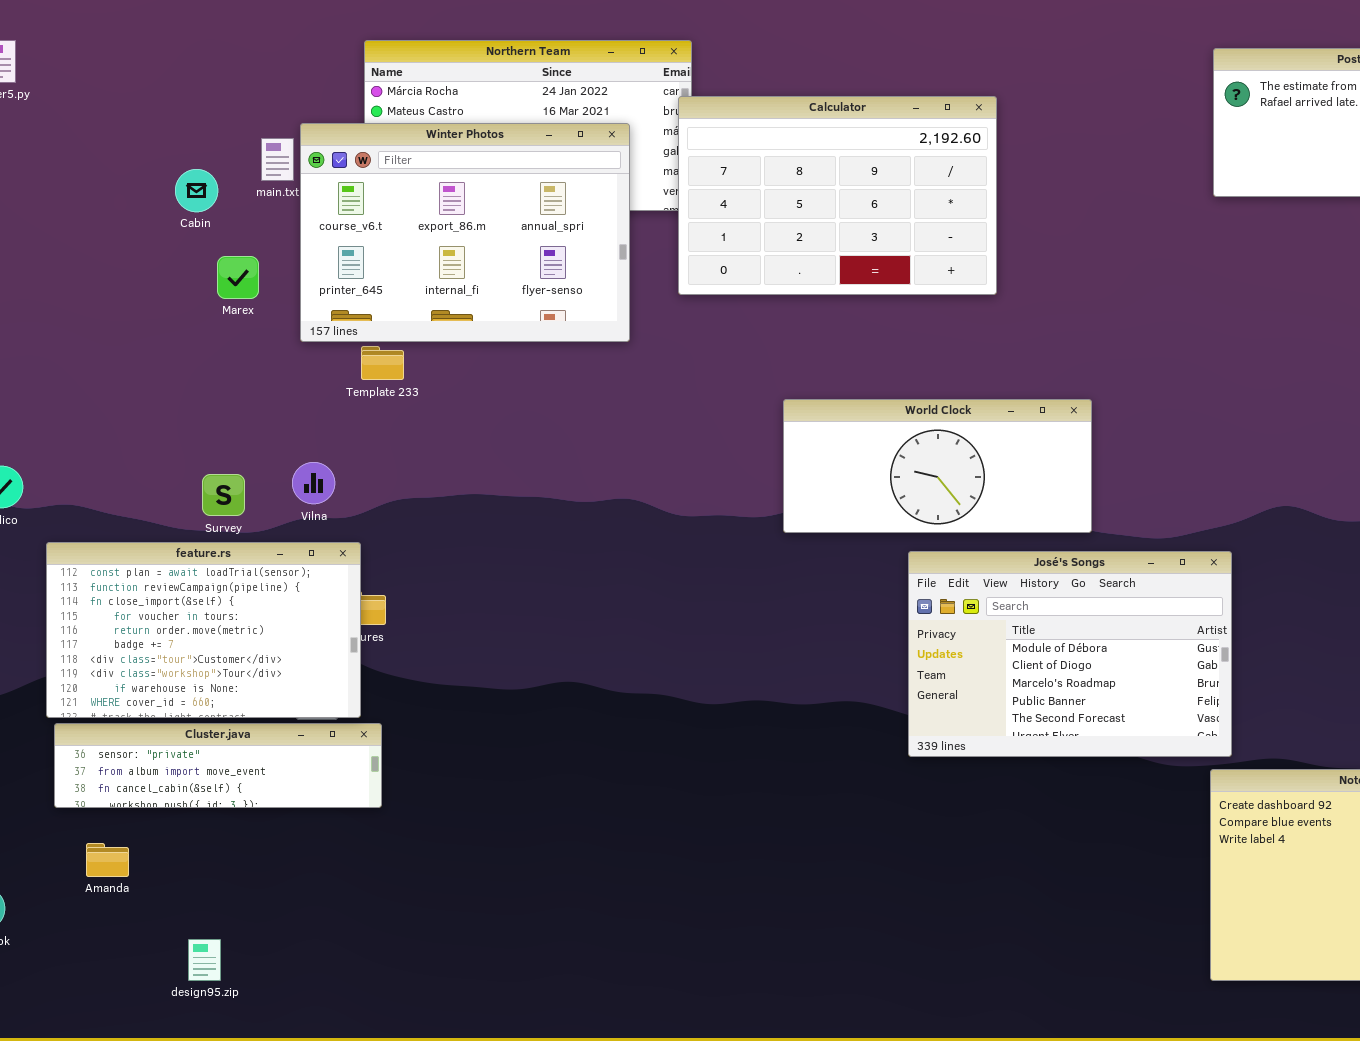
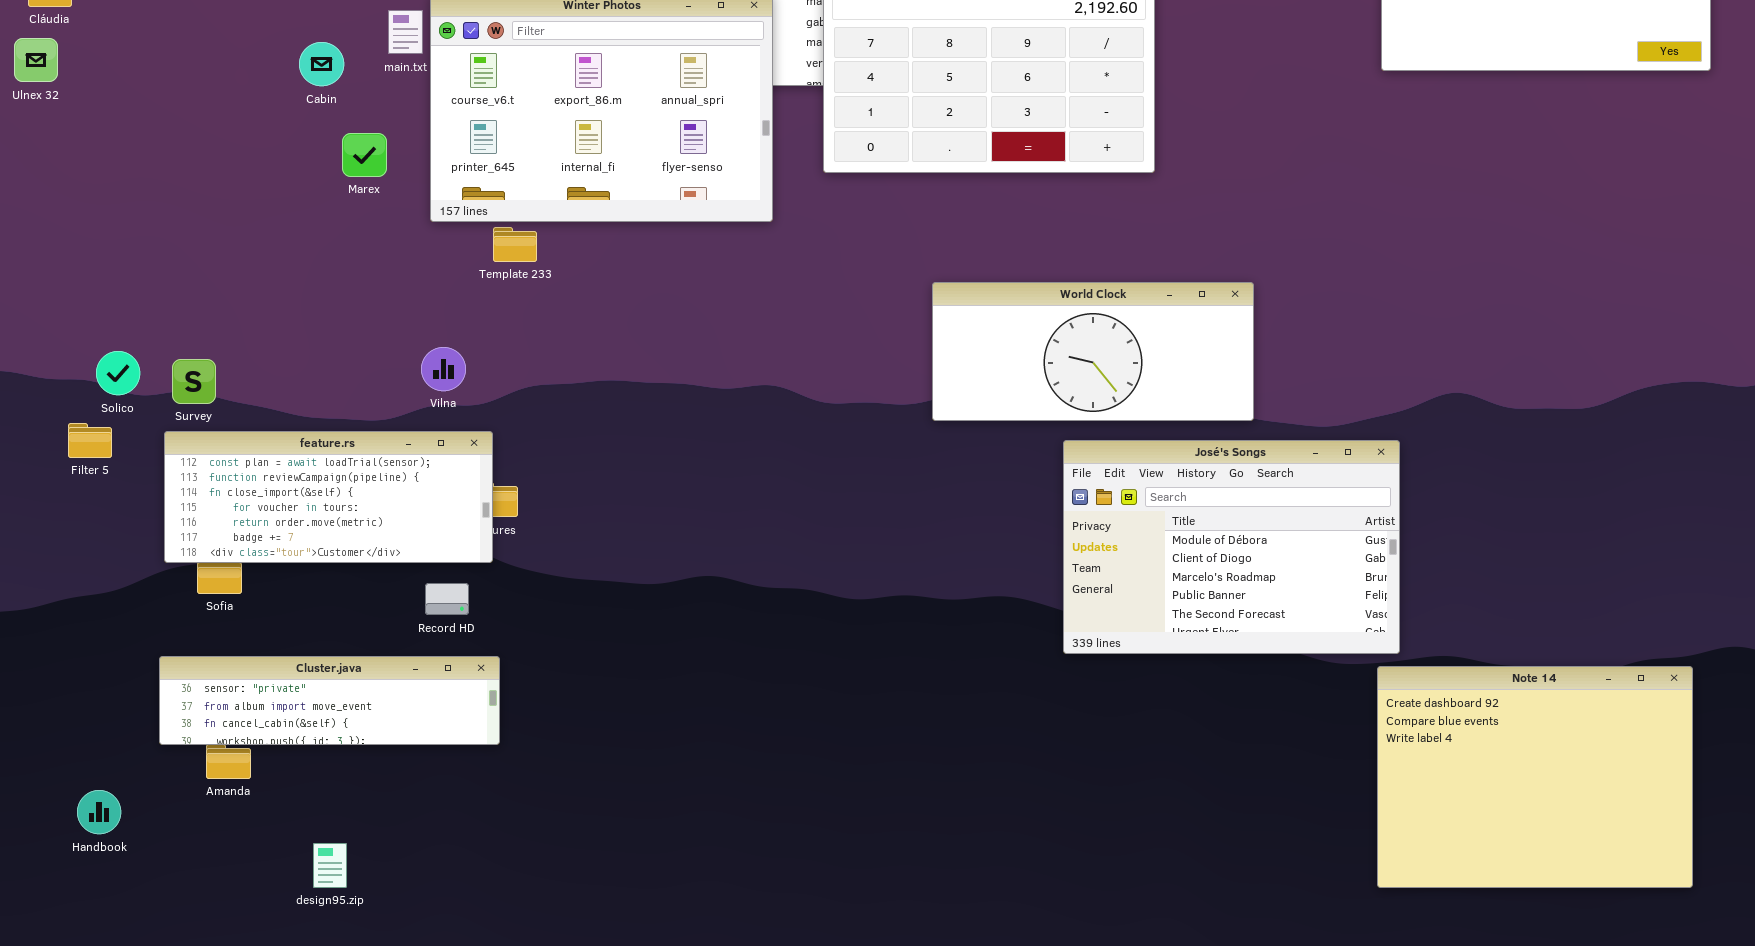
Survey: [202,474,245,516] -> [172,359,216,404], moved
feature.rs: [46,542,361,718] -> [164,431,493,563], resized
Cluster.java: [54,723,382,808] -> [159,656,500,745], moved

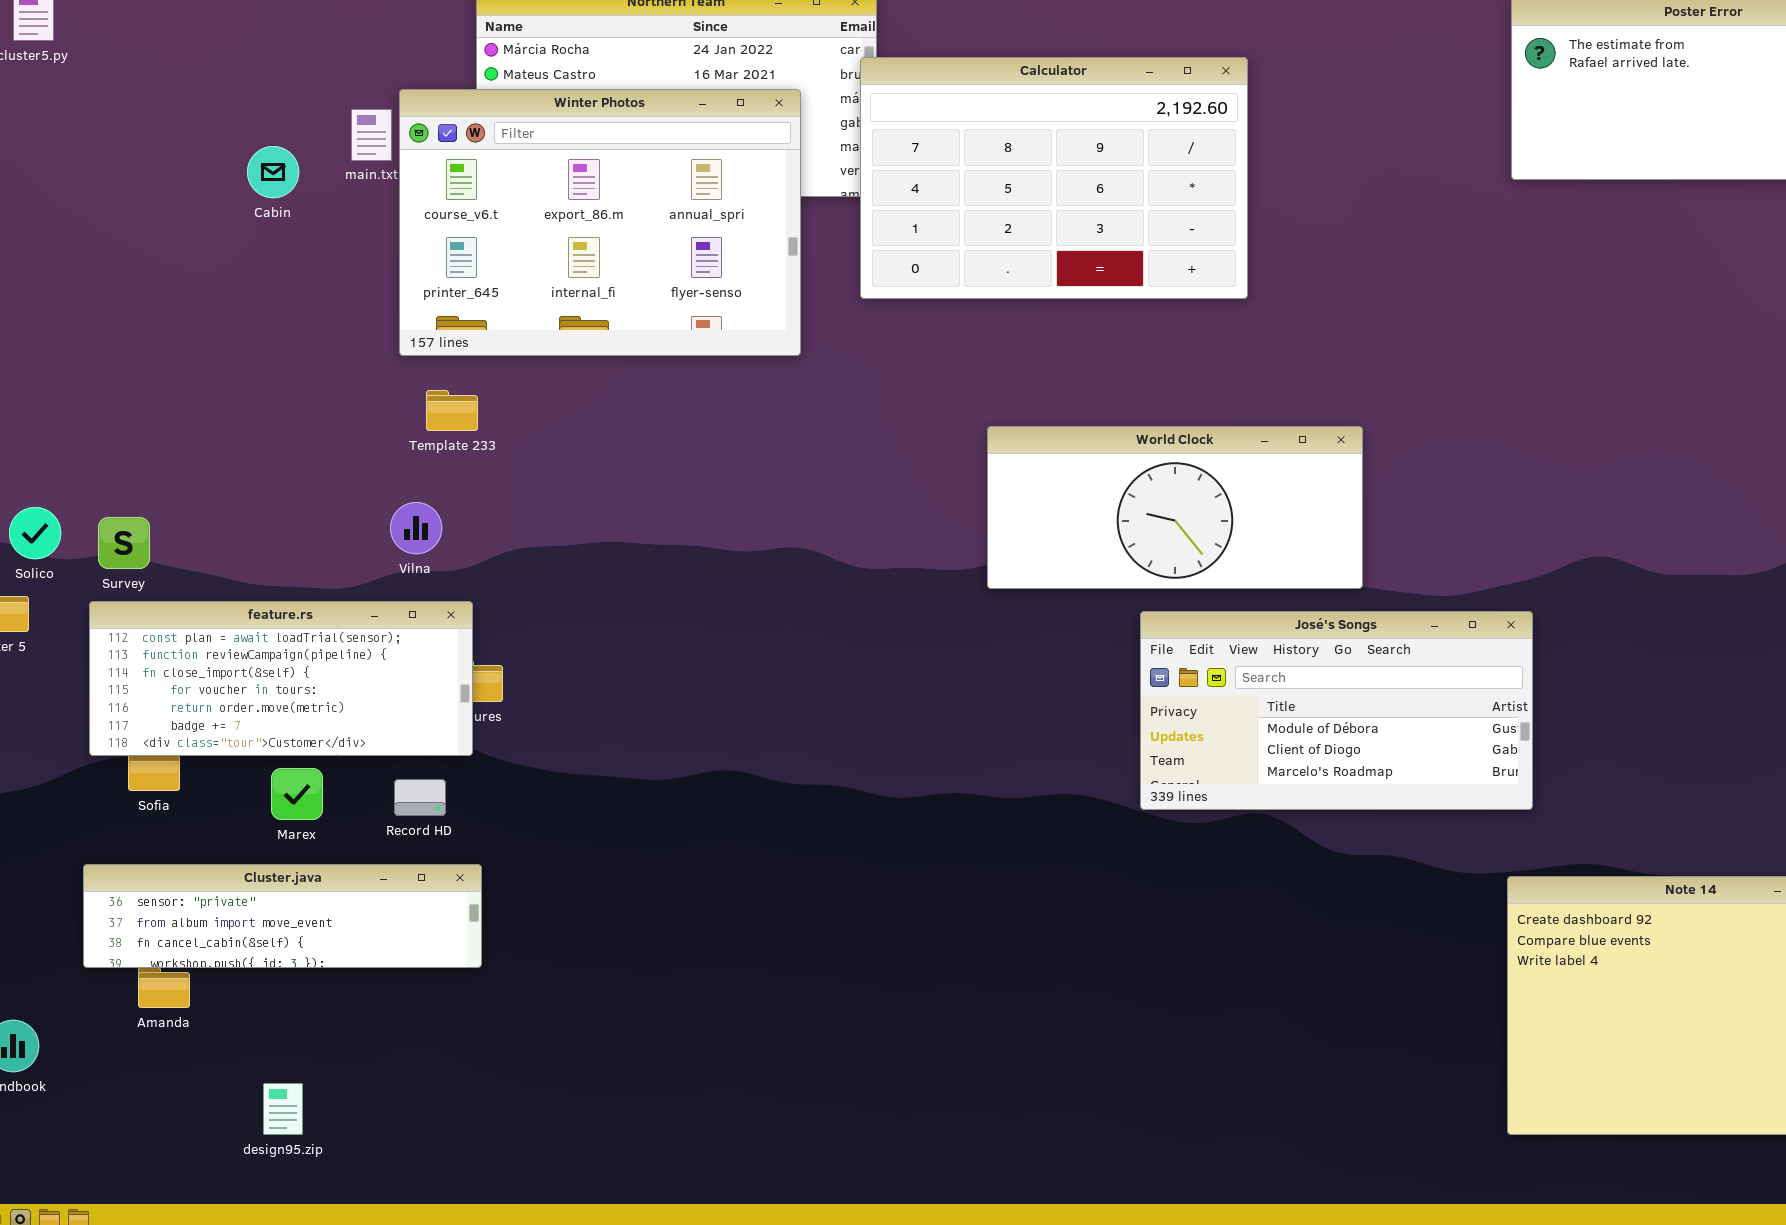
Marex: [342,133,387,177] -> [271,768,323,820], moved
Template 233: [493,227,537,262] -> [426,390,478,431], moved
José's Songs: [1063,440,1400,654] -> [1140,611,1533,810], resized

